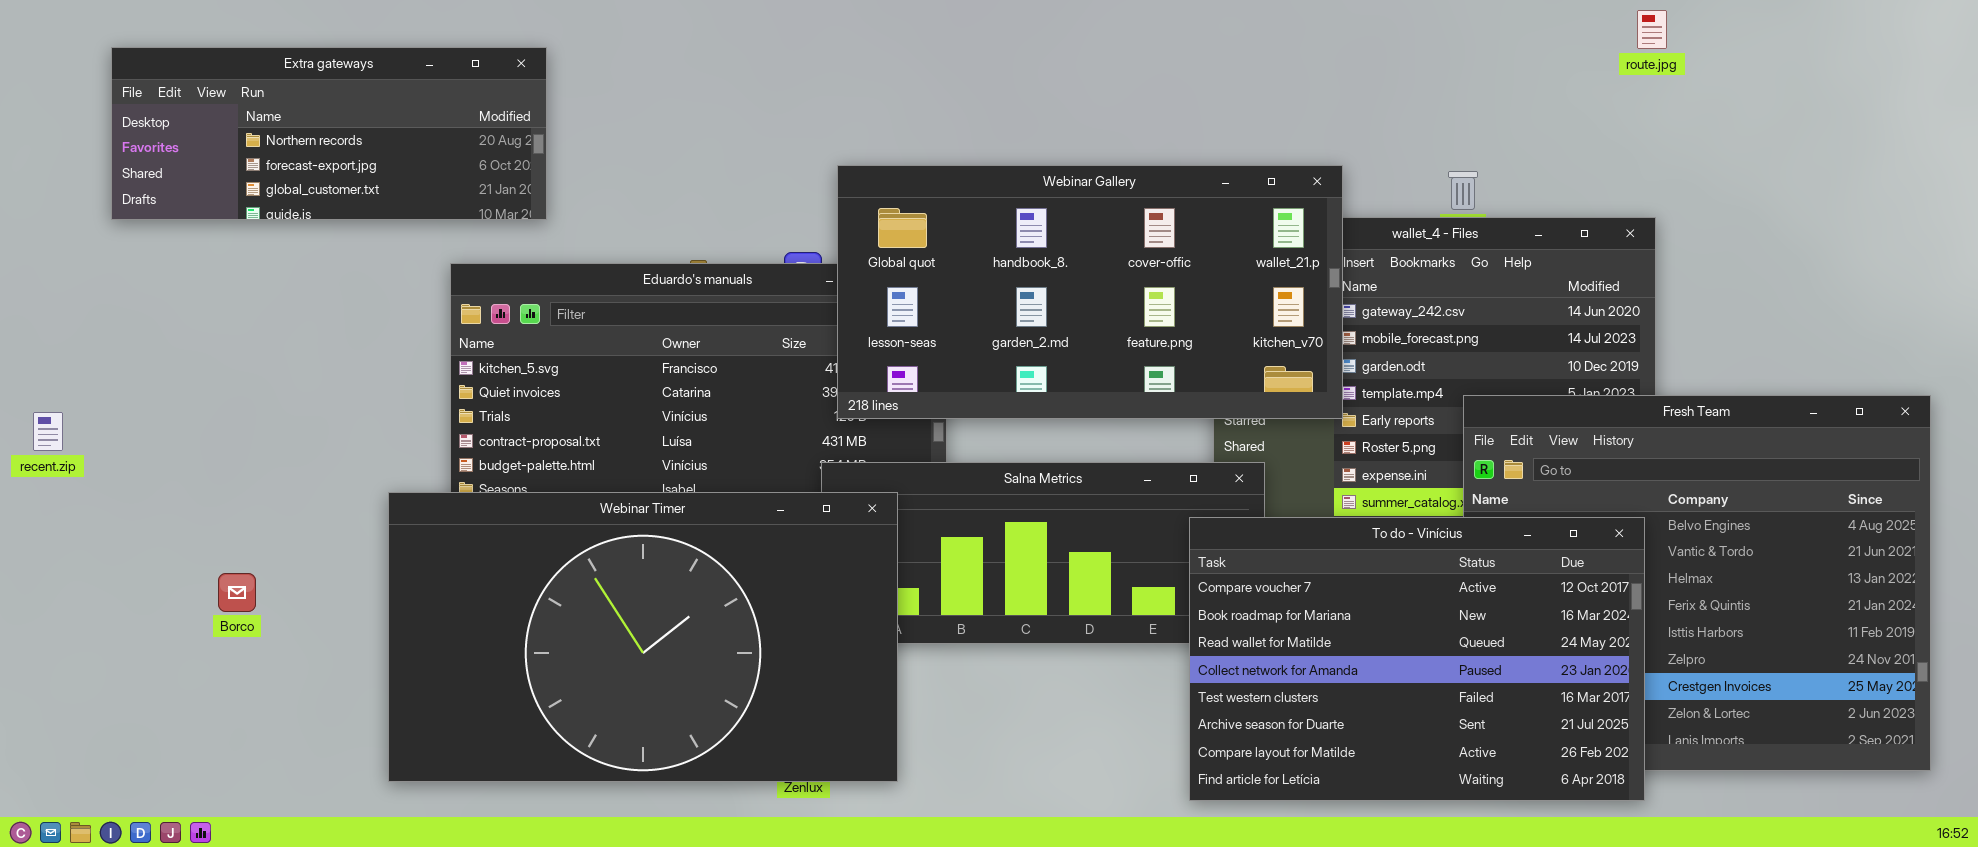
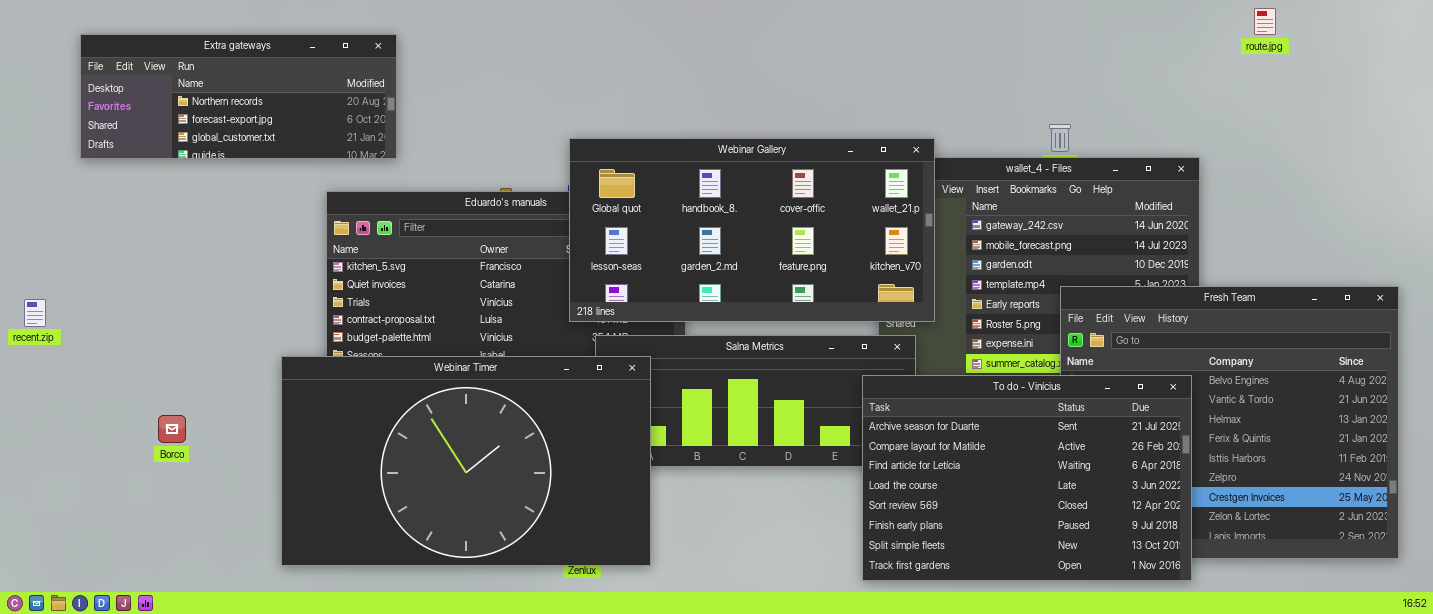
route.jpg: [1637,10,1667,49] -> [1254,8,1276,35], moved
Webinar Gallery: [837,165,1343,419] -> [569,138,935,322], moved
To do - Vinícius: [1189,517,1645,801] -> [862,375,1192,581], scrolled down 5 rows

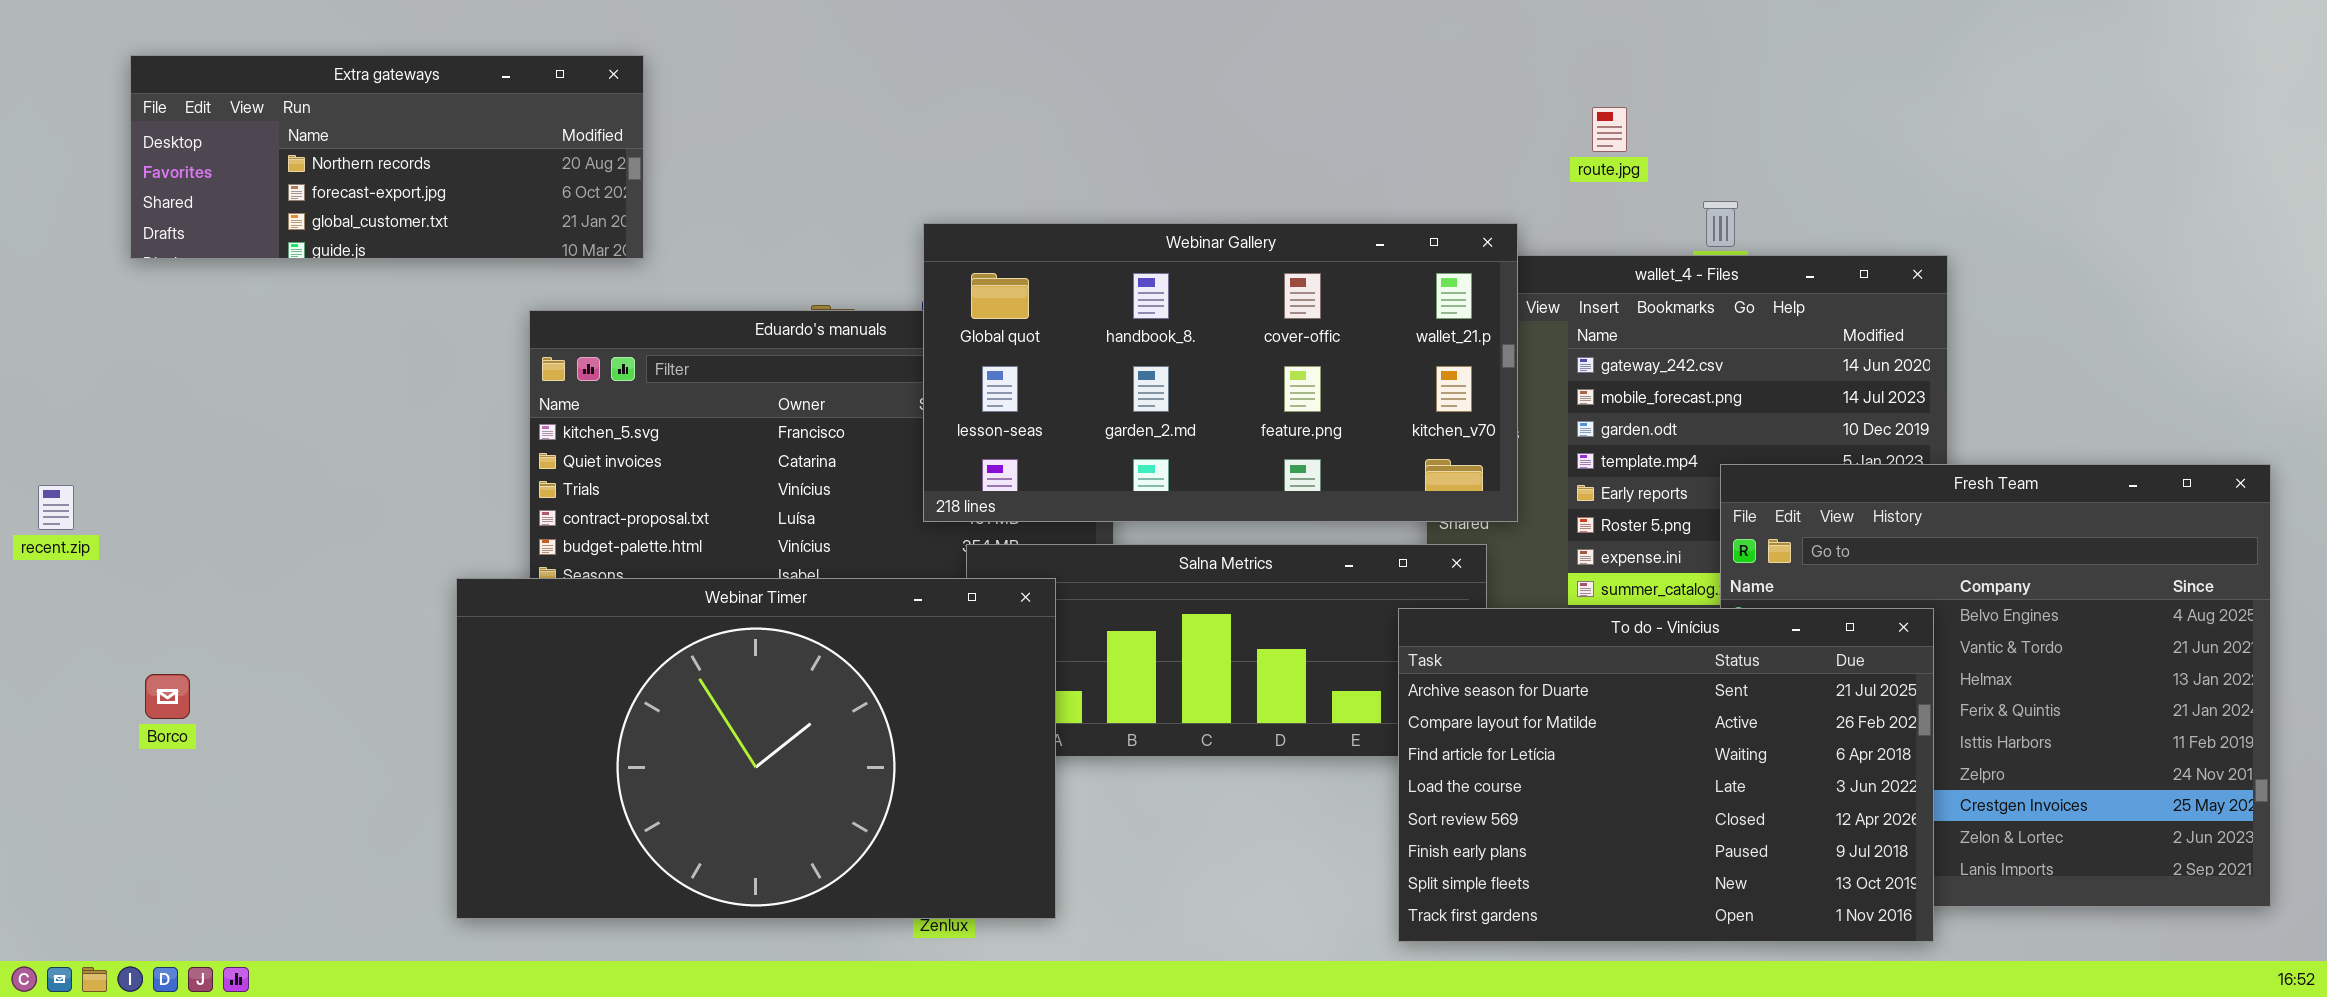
route.jpg: [1254,8,1276,35] -> [1592,107,1627,152], moved
Borco: [158,415,186,443] -> [145,674,190,719], moved

